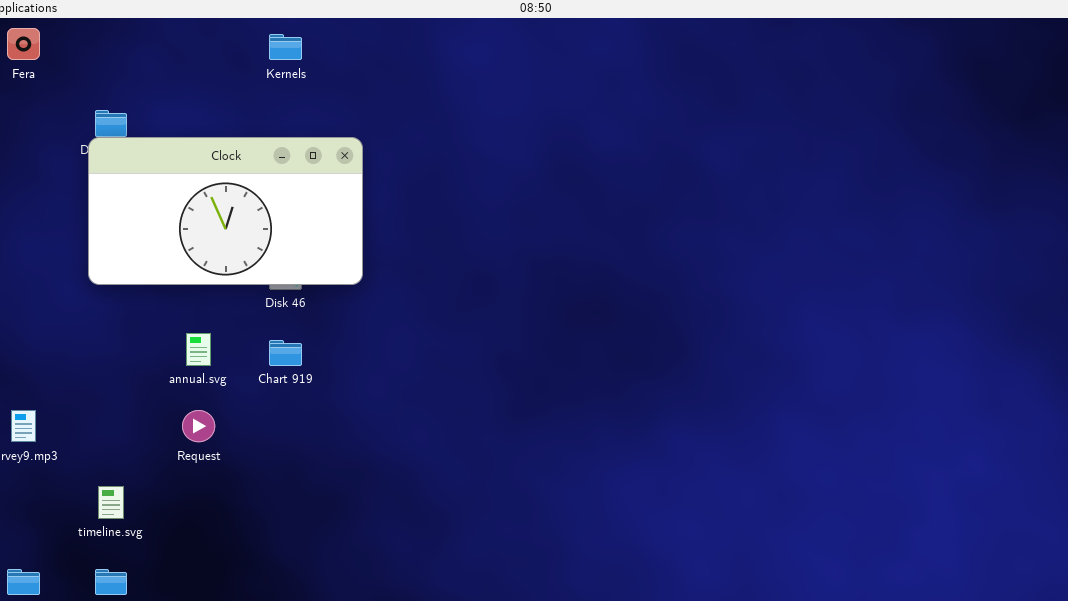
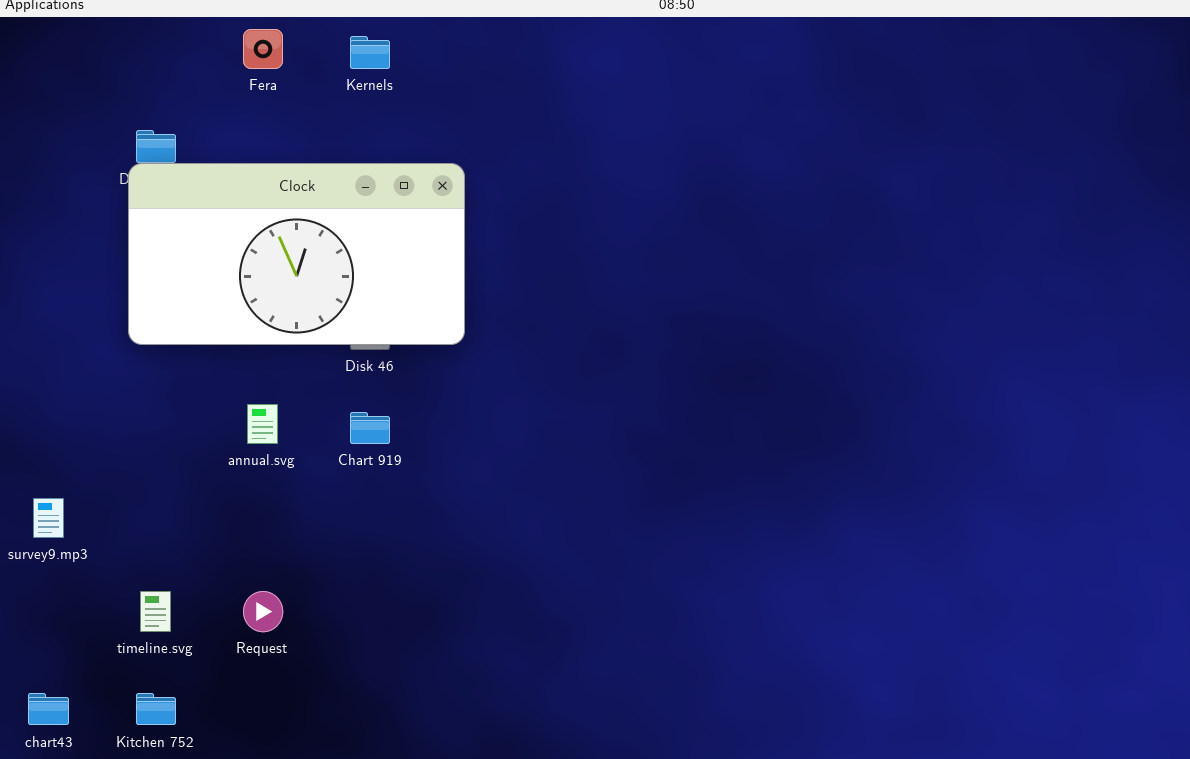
Fera: [7,28,40,60] -> [243,29,283,69], moved
Request: [182,410,215,442] -> [243,591,283,632], moved

